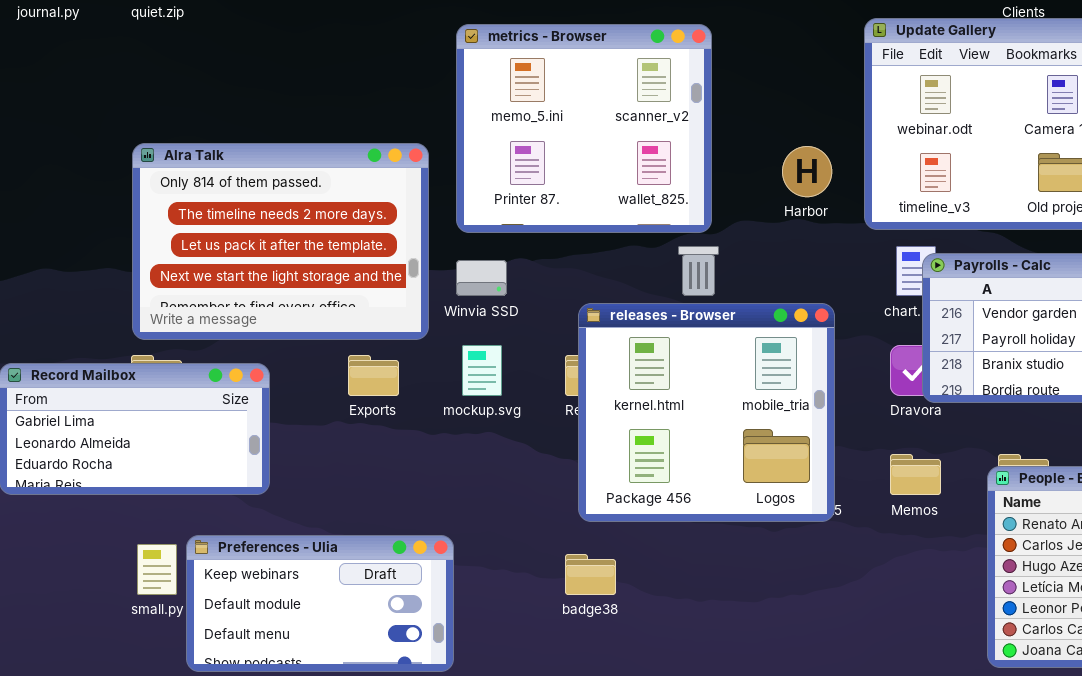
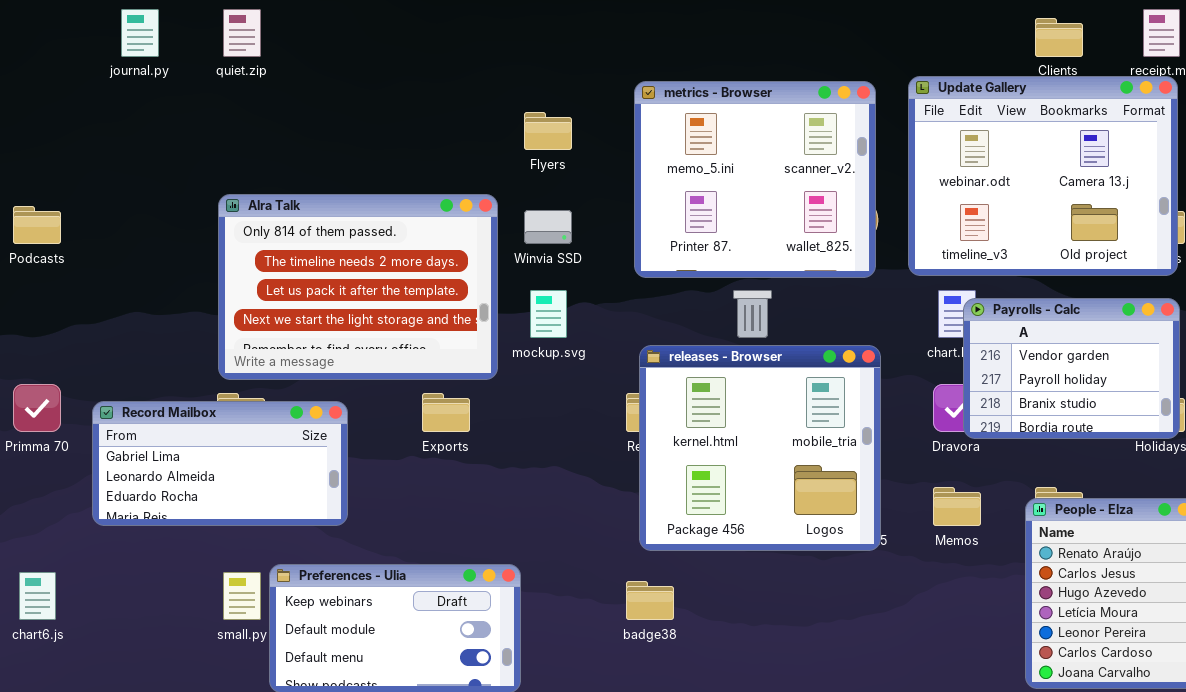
metrics - Browser: [456,24,712,233] -> [634,81,876,278], moved
Winvia SSD: [456,260,507,296] -> [524,210,572,244], moved
mockup.svg: [462,345,502,396] -> [530,290,567,338], moved

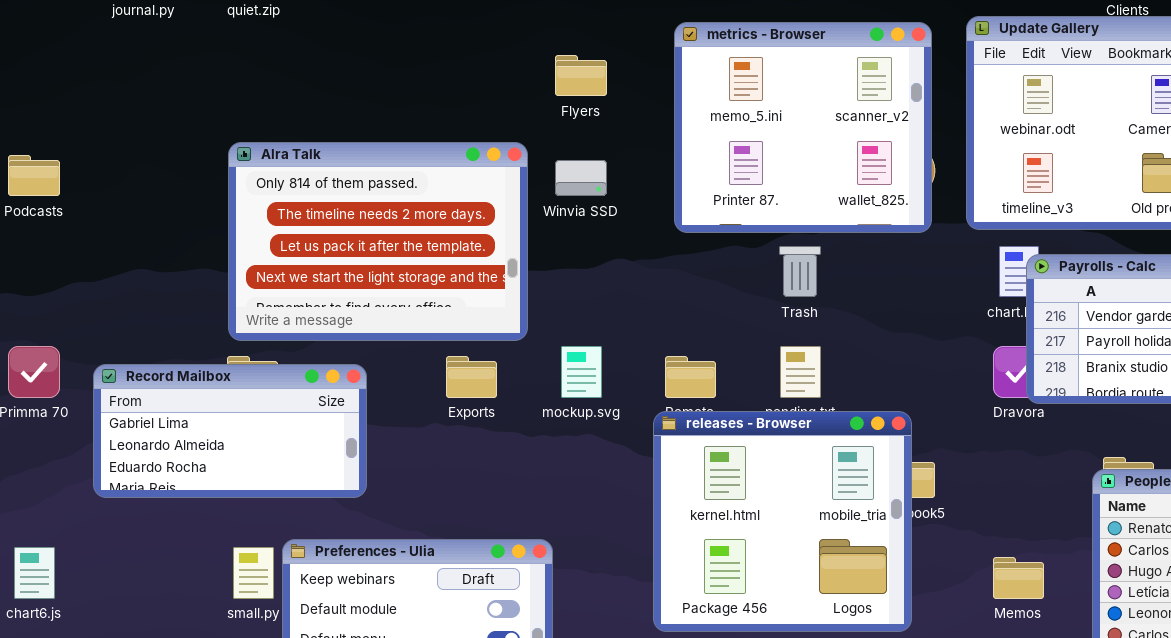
mockup.svg: [530,290,567,338] -> [561,346,602,398], moved
releases - Browser: [639,345,881,551] -> [653,411,912,632], moved
Memos: [933,487,981,526] -> [993,557,1044,599], moved

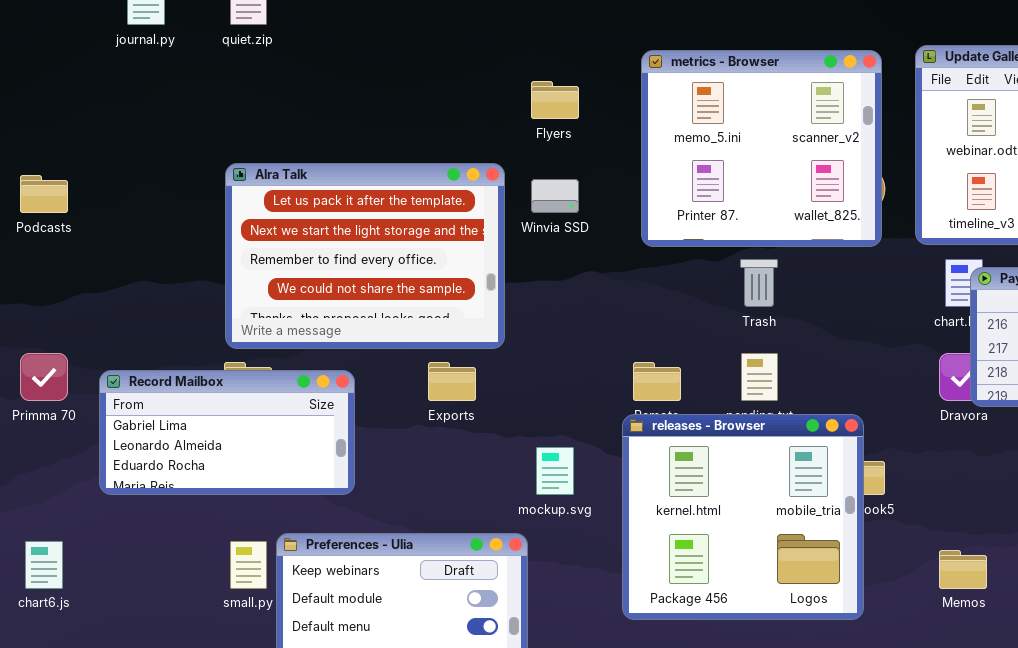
Alra Talk: [228,142,528,341] -> [225,163,505,349], scrolled down 2 rows
mockup.svg: [561,346,602,398] -> [536,447,574,495], moved

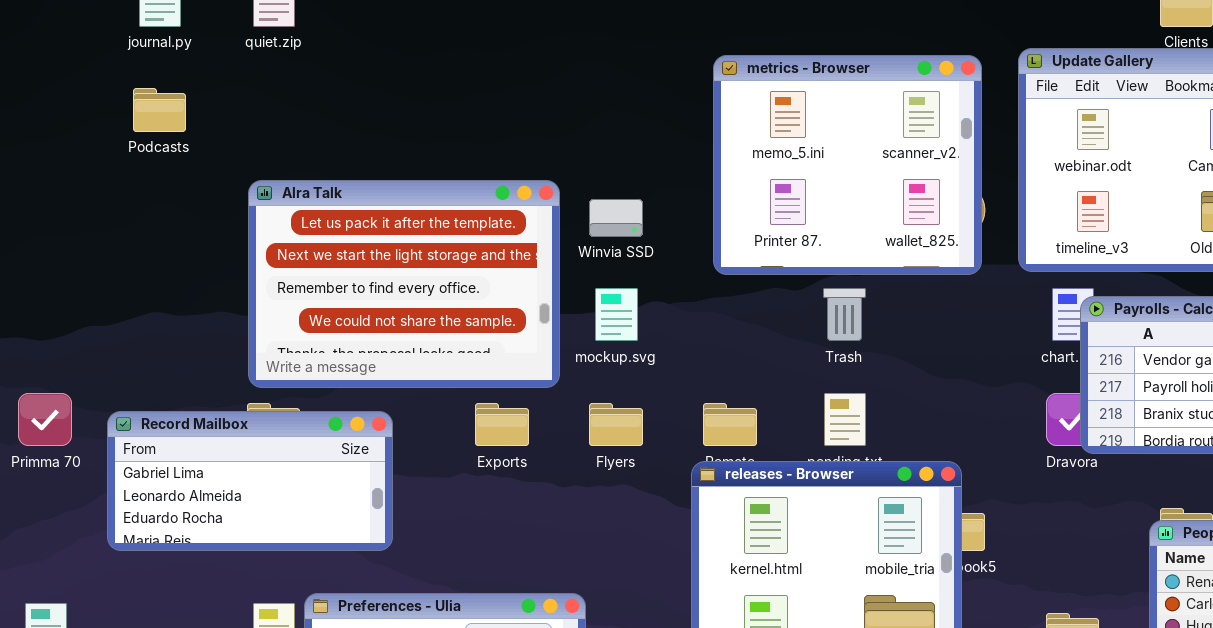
Flyers: [531,81,579,119] -> [589,403,643,446], moved
Podcasts: [20,175,68,213] -> [133,88,186,132], moved
mockup.svg: [536,447,574,495] -> [595,288,638,341], moved

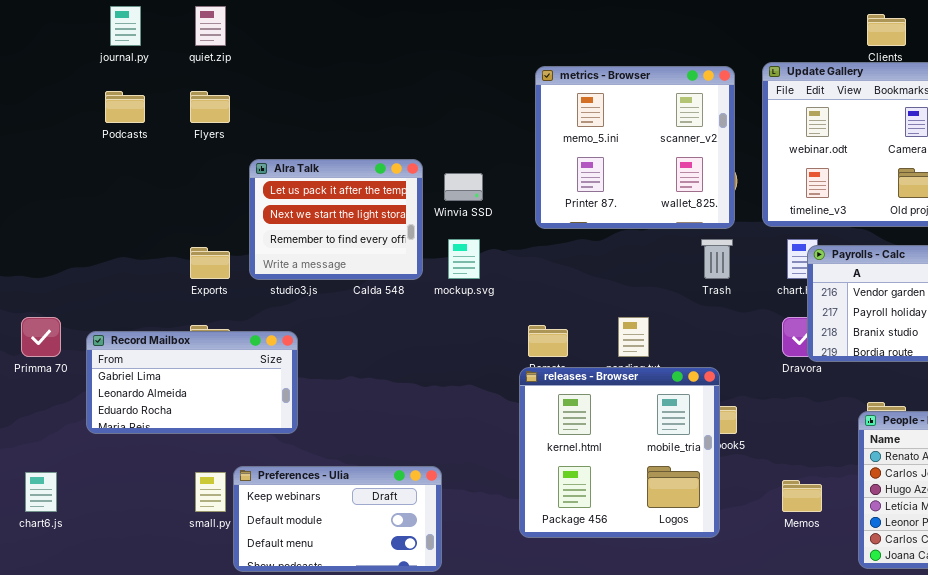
Alra Talk: [248,180,560,388] -> [249,159,423,280], resized
Trash: [823,288,866,341] -> [701,239,733,279], moved
Exports: [475,403,529,446] -> [190,247,230,279], moved
Flyers: [589,403,643,446] -> [190,91,230,123], moved

